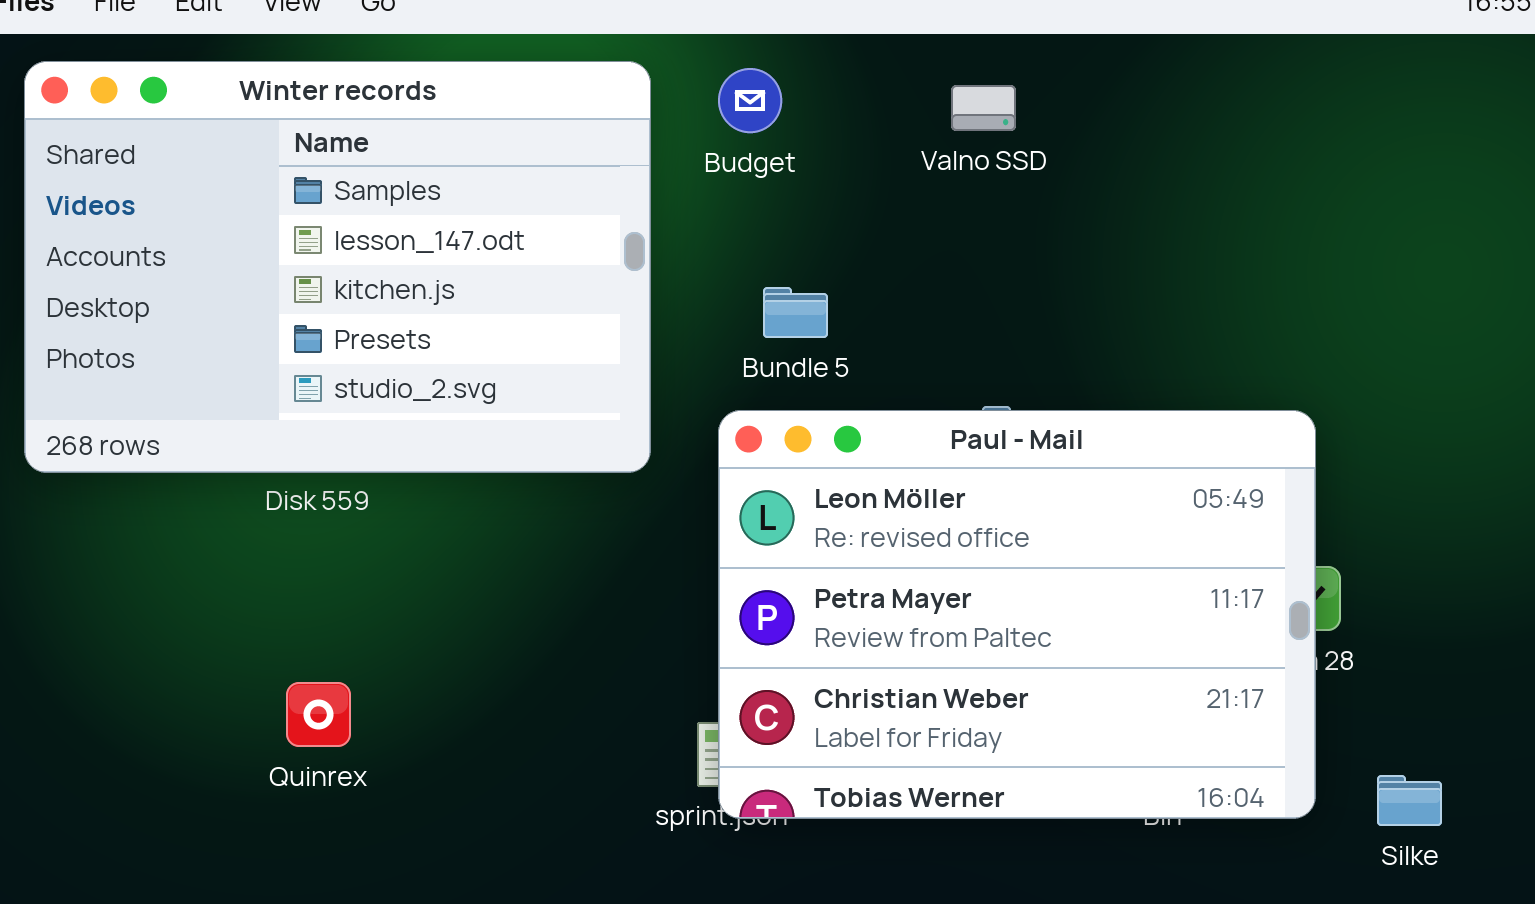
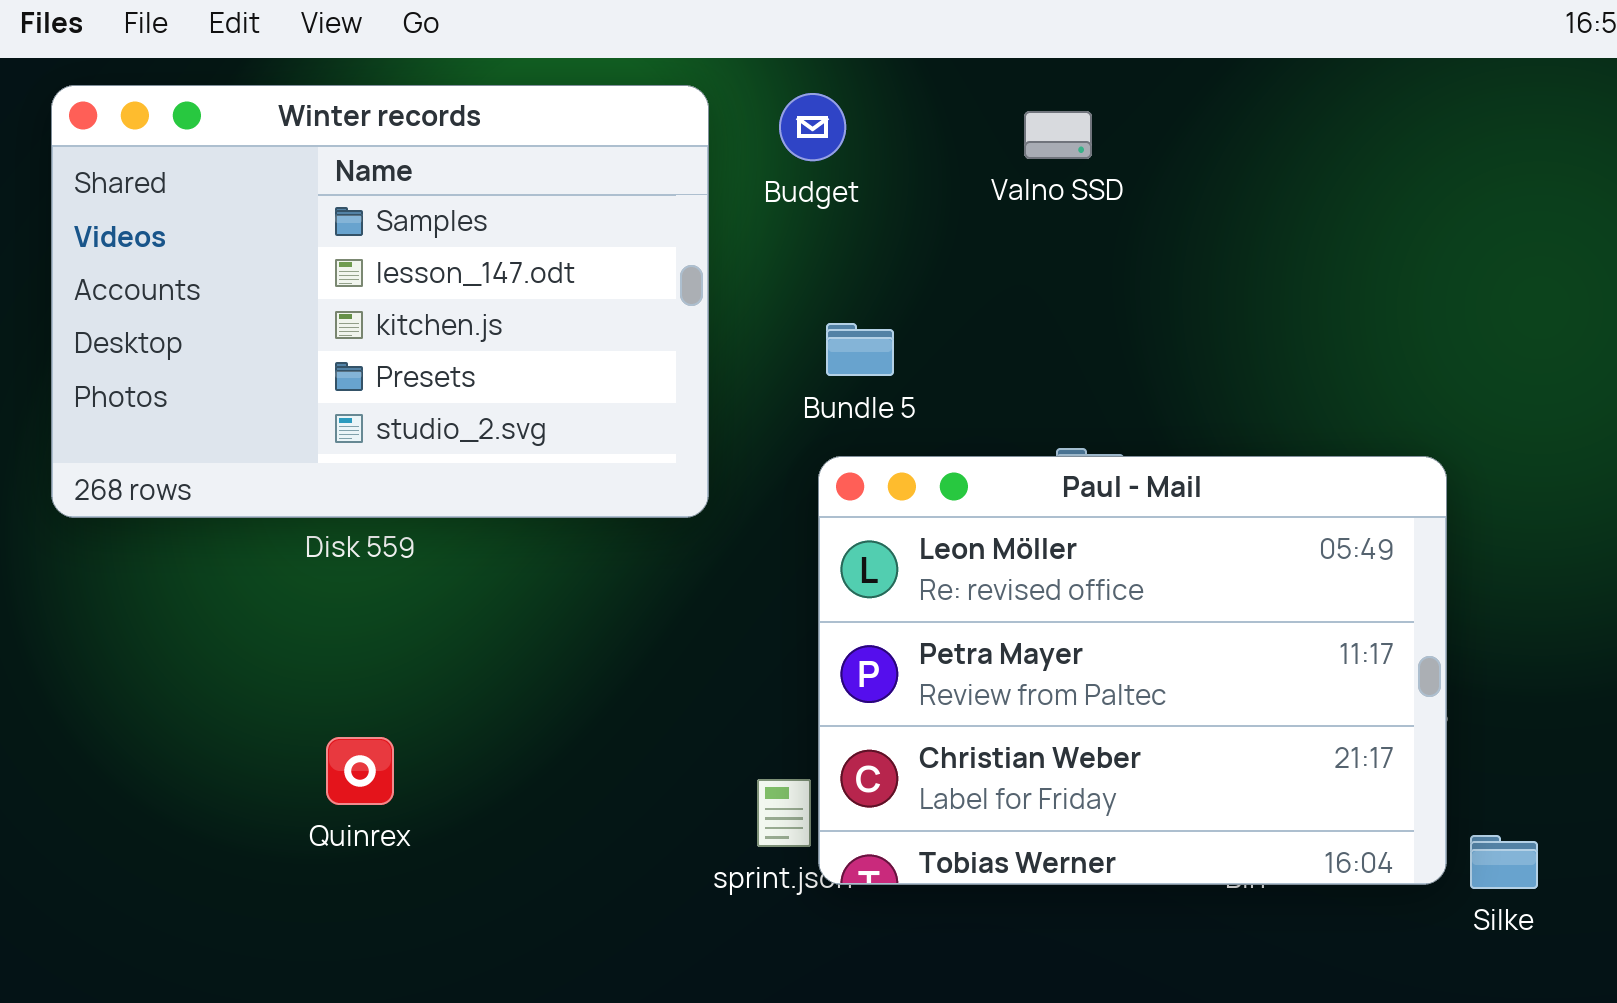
Paul - Mail: [718,410,1316,819] -> [818,456,1447,885], moved

